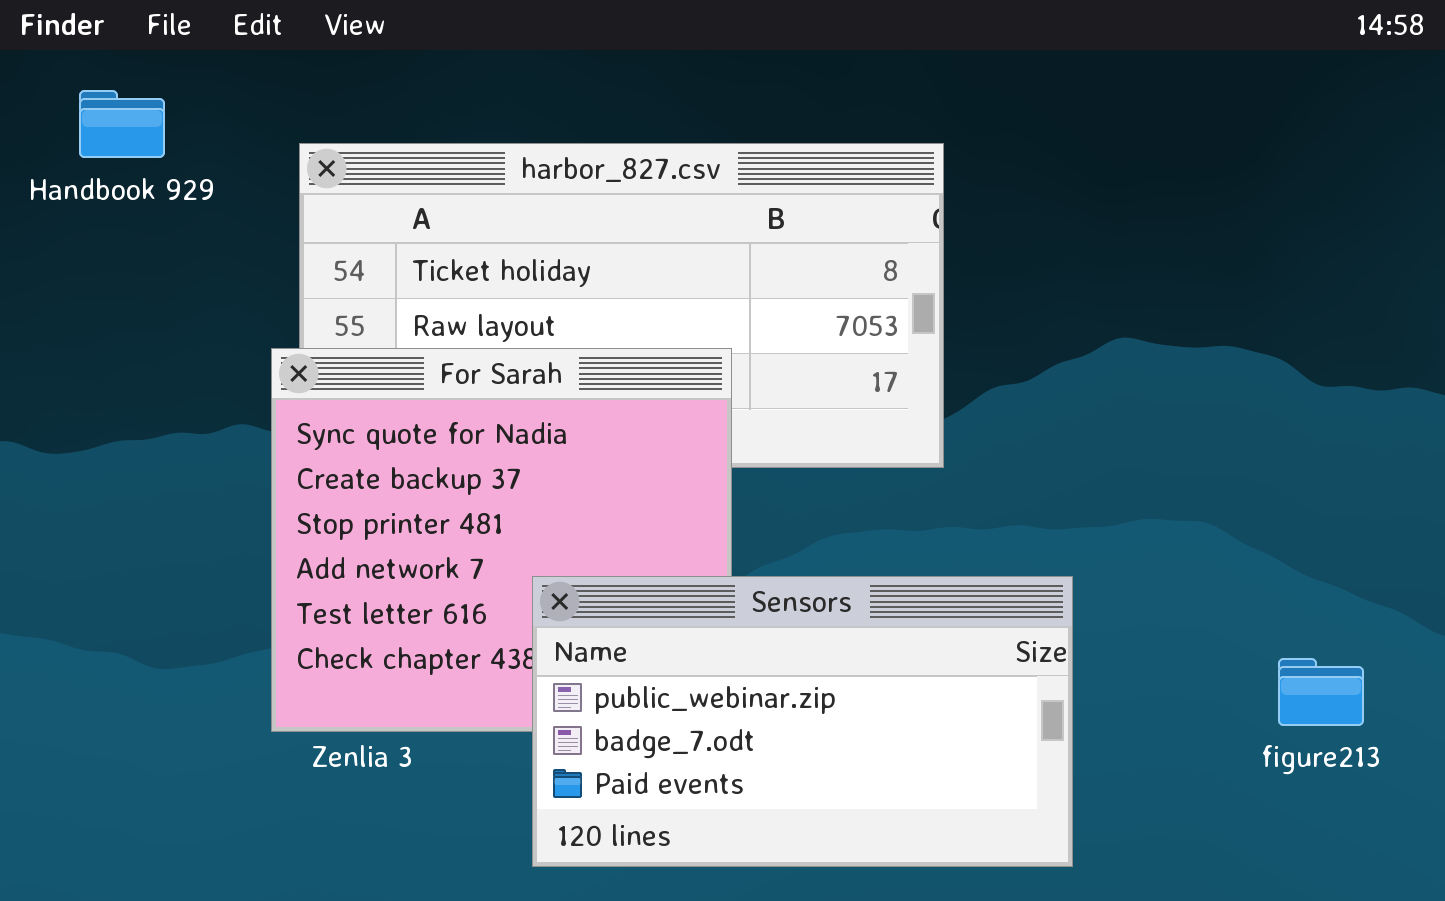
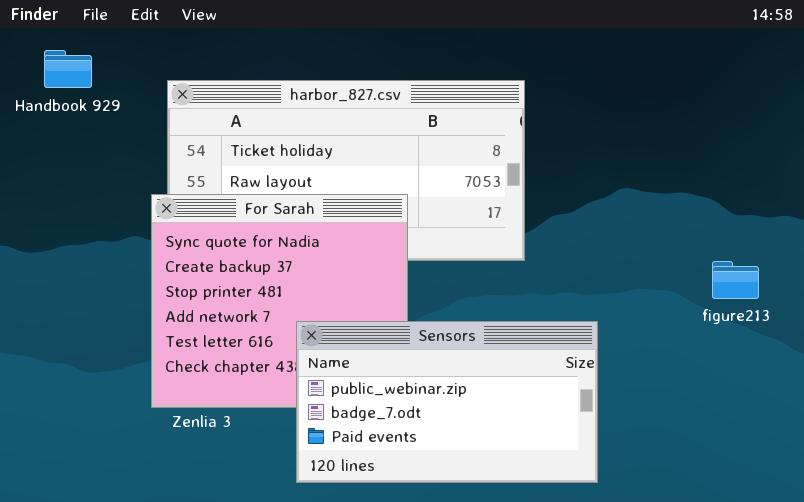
figure213: [1278,658,1364,726] -> [712,261,759,299], moved

